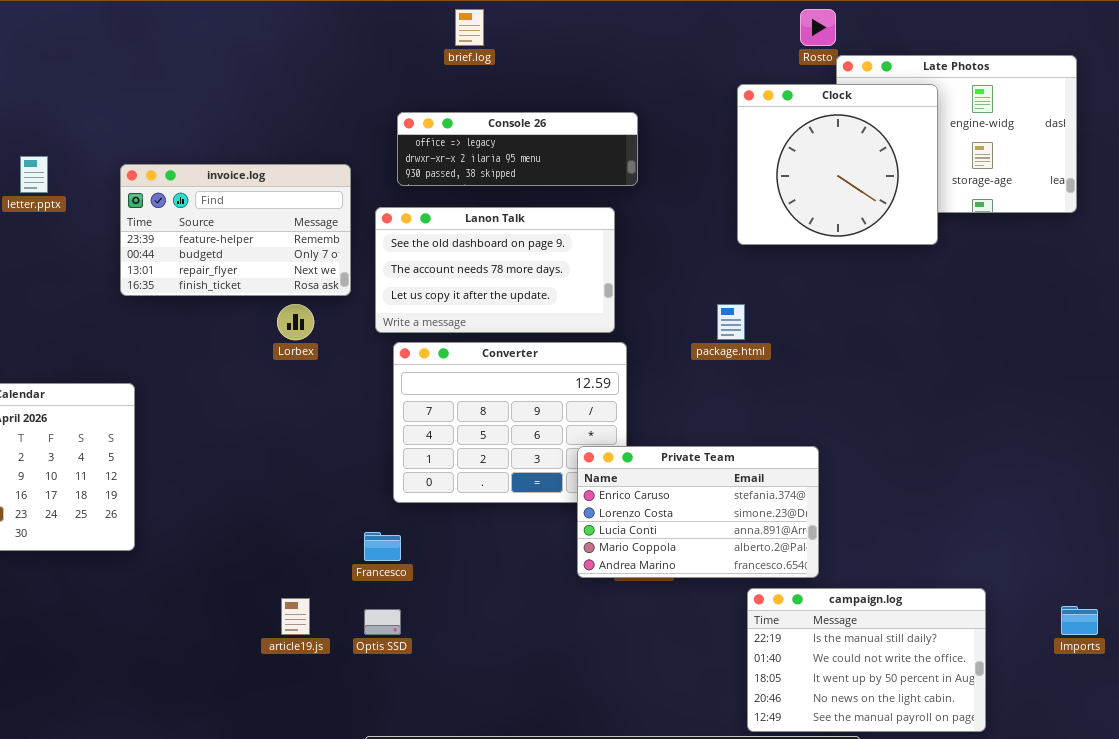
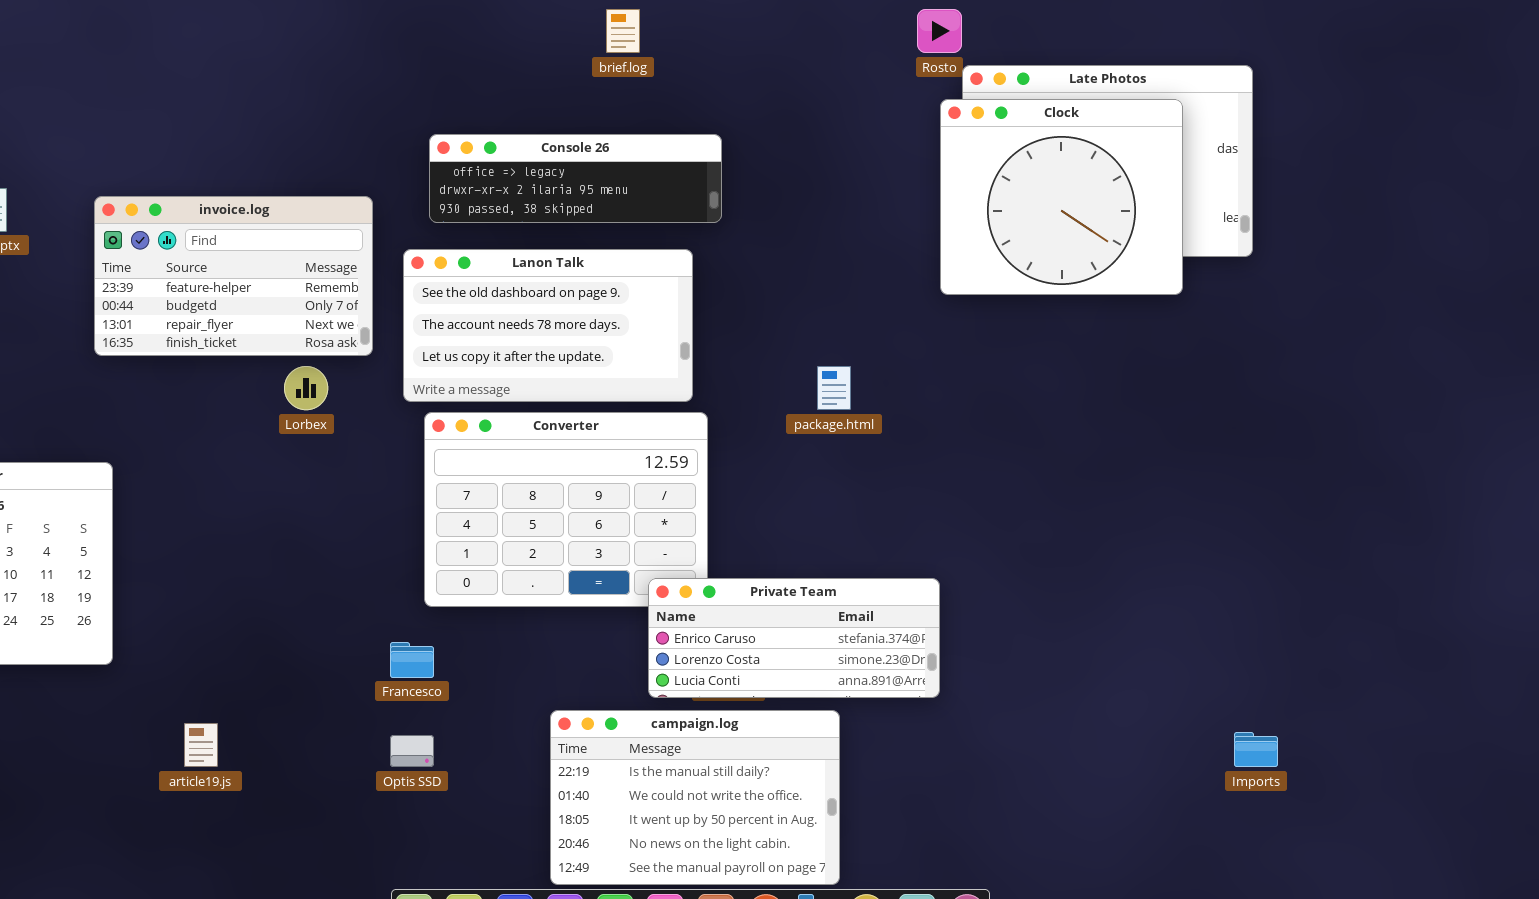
brief.log: [455,9,484,46] -> [606,9,640,53], moved
Clock: [737,84,938,245] -> [940,99,1183,295], moved
Private Team: [577,446,819,578] -> [648,578,940,698], resized
campaign.log: [747,588,986,732] -> [550,710,840,885], moved
article19.js: [281,598,310,635] -> [184,723,218,767], moved

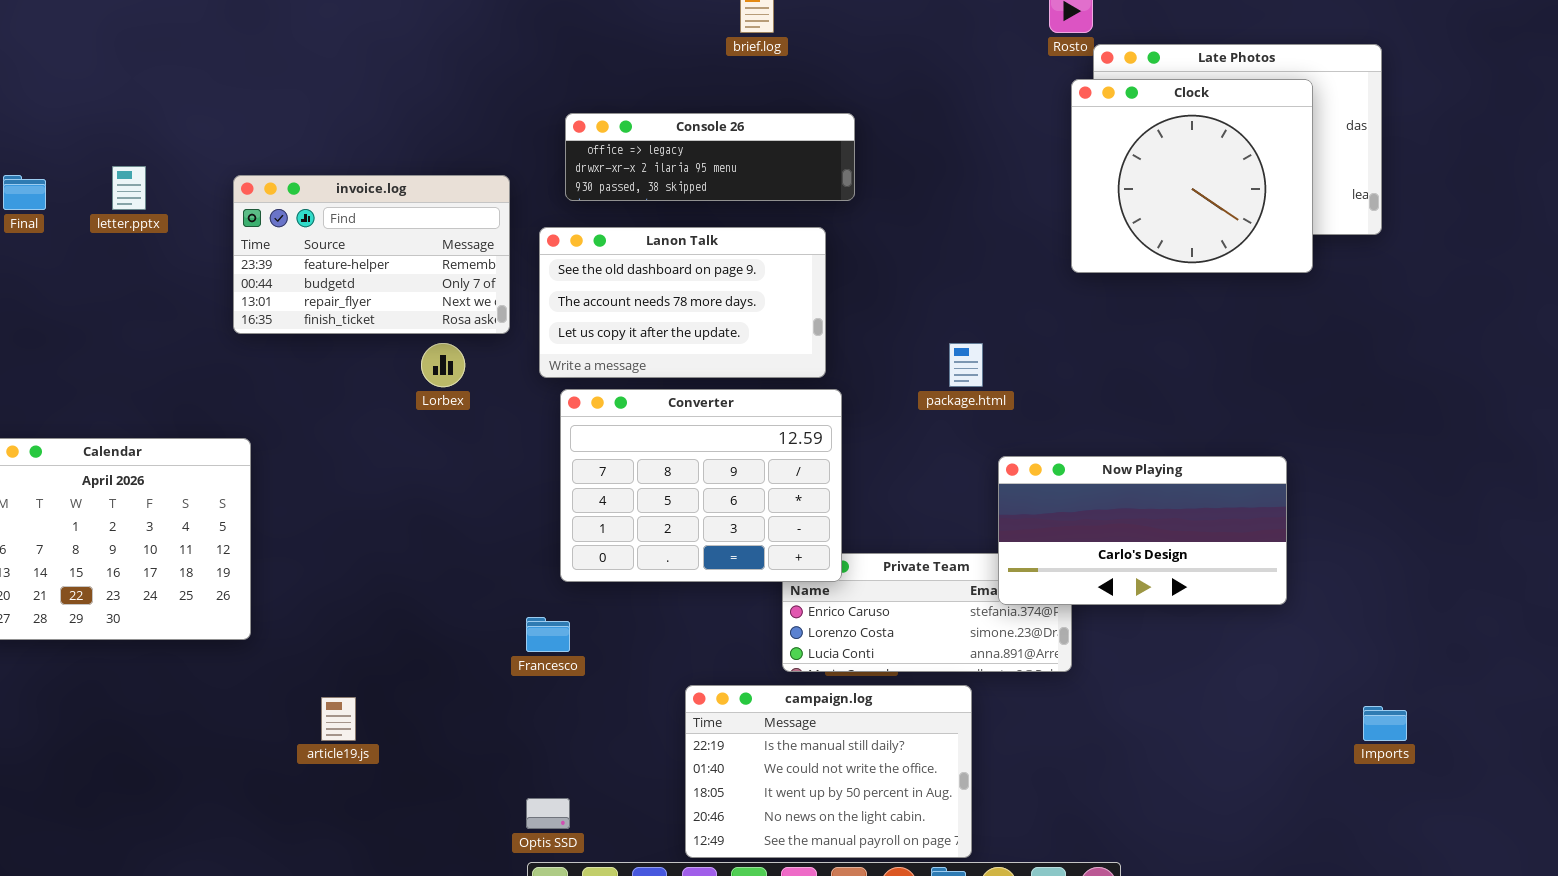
Converter: [424,412,708,607] -> [560,389,842,582], raised
Now Playing: none -> [998,456,1287,605], opened
Optis SSD: [390,735,434,767] -> [526,798,570,829], moved

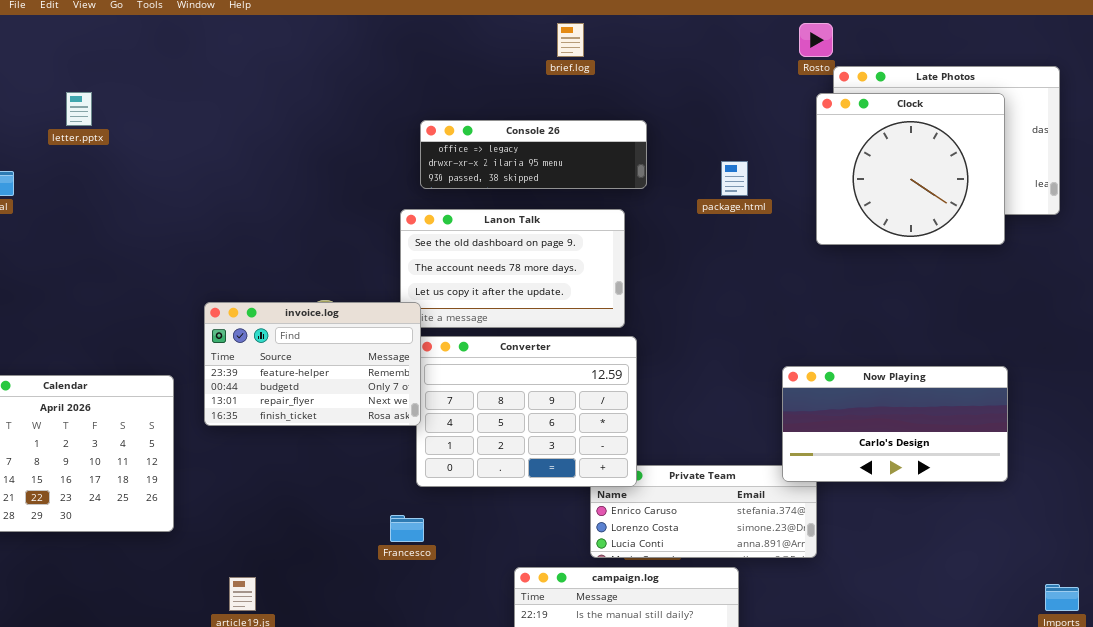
letter.pptx: [112,166,146,210] -> [66,92,92,126], moved
invoice.log: [233,175,510,334] -> [204,302,421,426], moved
package.html: [949,343,983,387] -> [721,161,748,196], moved
Now Playing: [998,456,1287,605] -> [782,366,1008,482], moved

